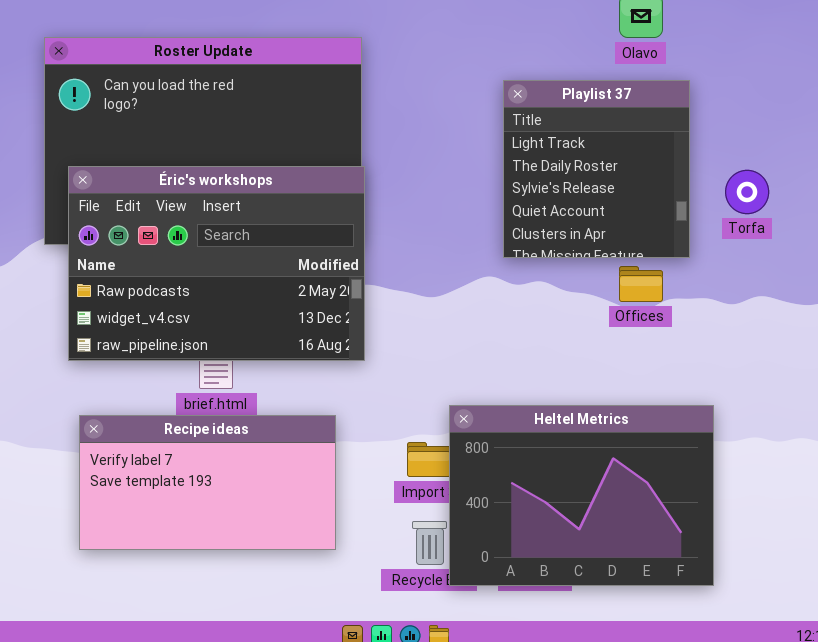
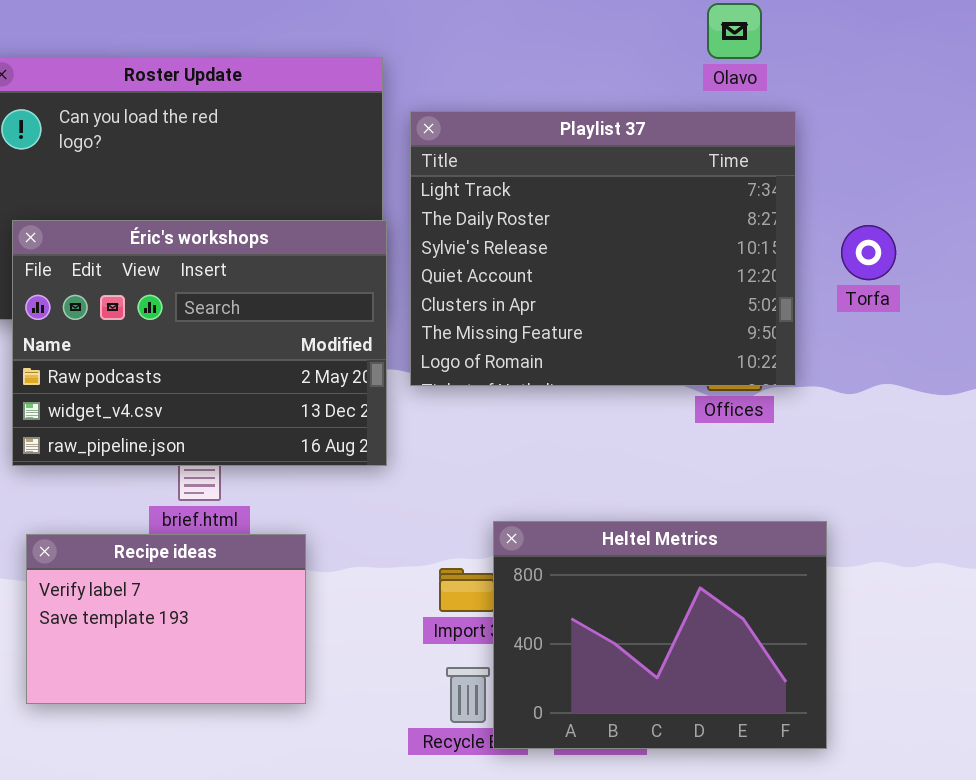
Playlist 37: [503,80,690,258] -> [410,111,796,386], resized
Recipe ideas: [79,415,336,550] -> [26,534,306,704], resized

